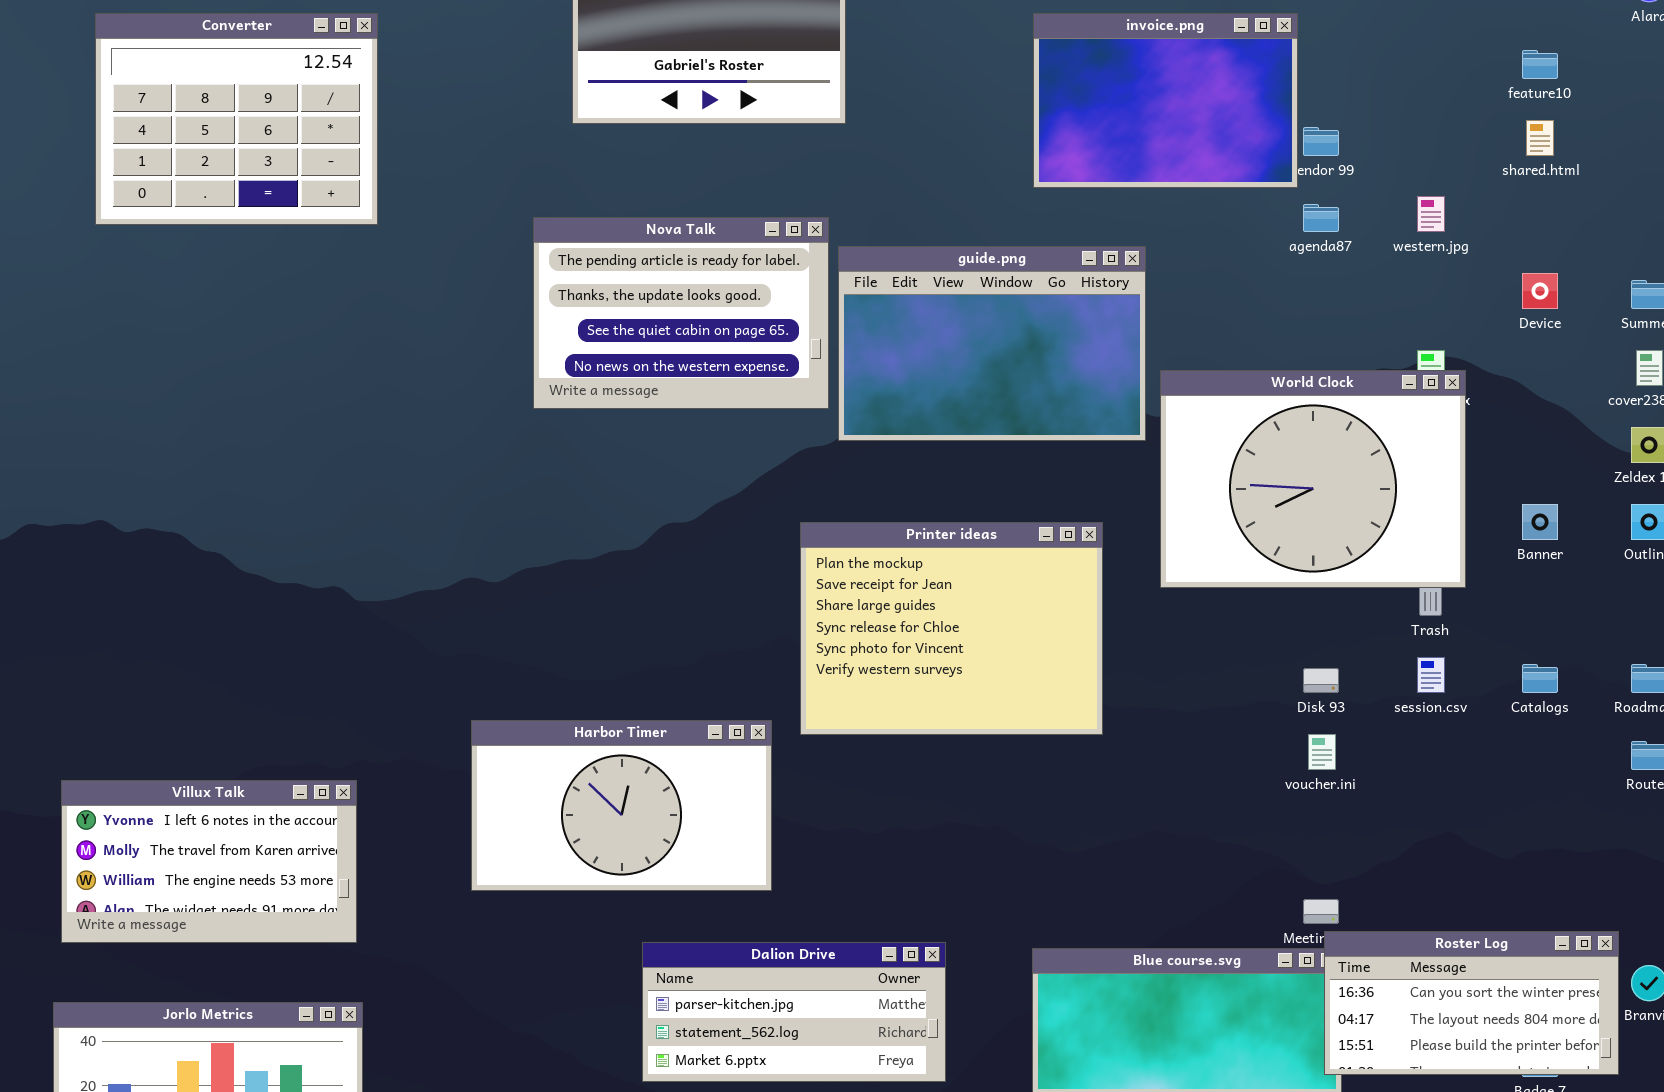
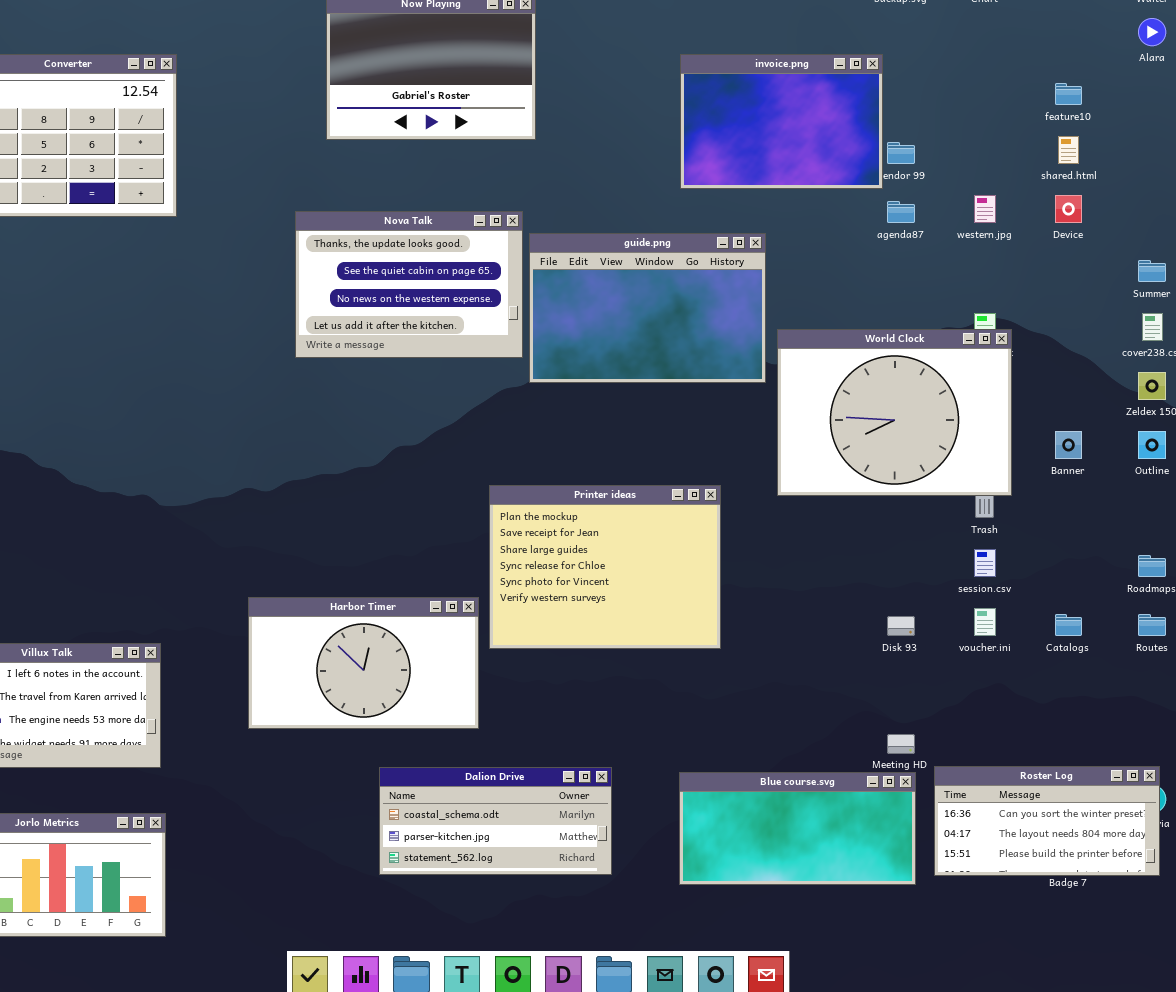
Nova Talk: [533,217,829,409] -> [295,211,523,358], scrolled down 1 row
Device: [1522,273,1558,309] -> [1055,195,1082,223], moved
Printer ideas: [800,522,1103,735] -> [489,485,721,649], moved
Catalogs: [1522,664,1558,693] -> [1055,614,1082,636], moved
Disk 93: [1303,668,1339,693] -> [887,616,915,636], moved
voucher.ini: [1308,734,1336,770] -> [974,608,996,636], moved
Roster Log: [1324,931,1619,1075] -> [934,766,1160,876], moved
Dalion Drive: [642,942,946,1082] -> [379,767,612,875], scrolled up 1 row

